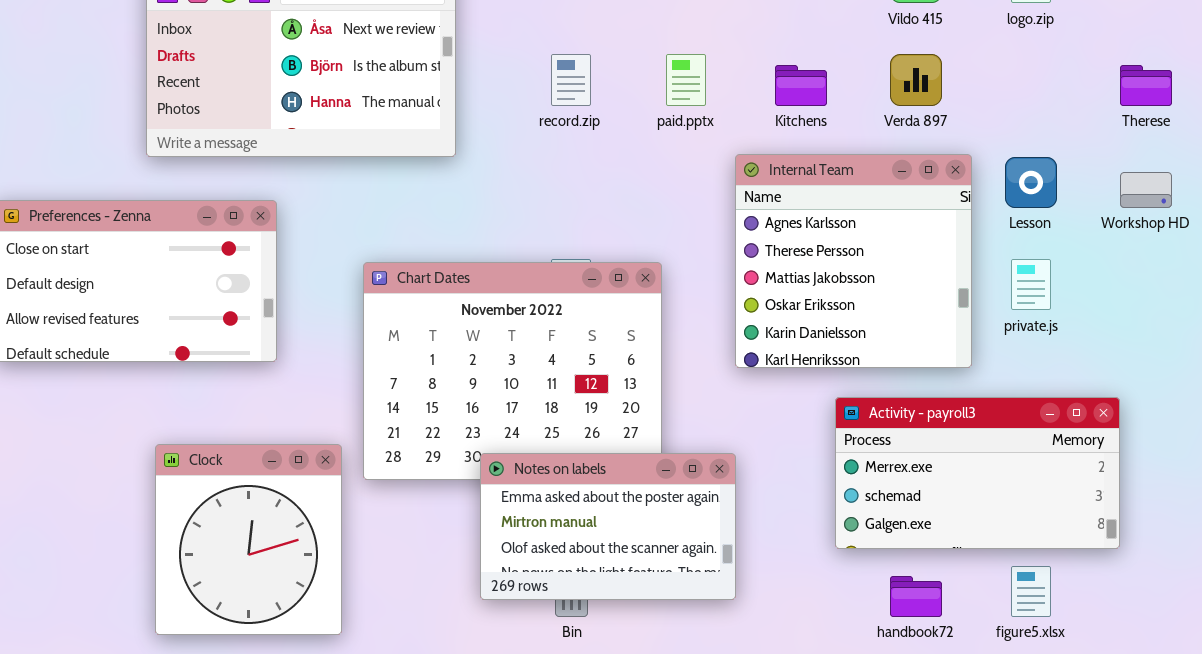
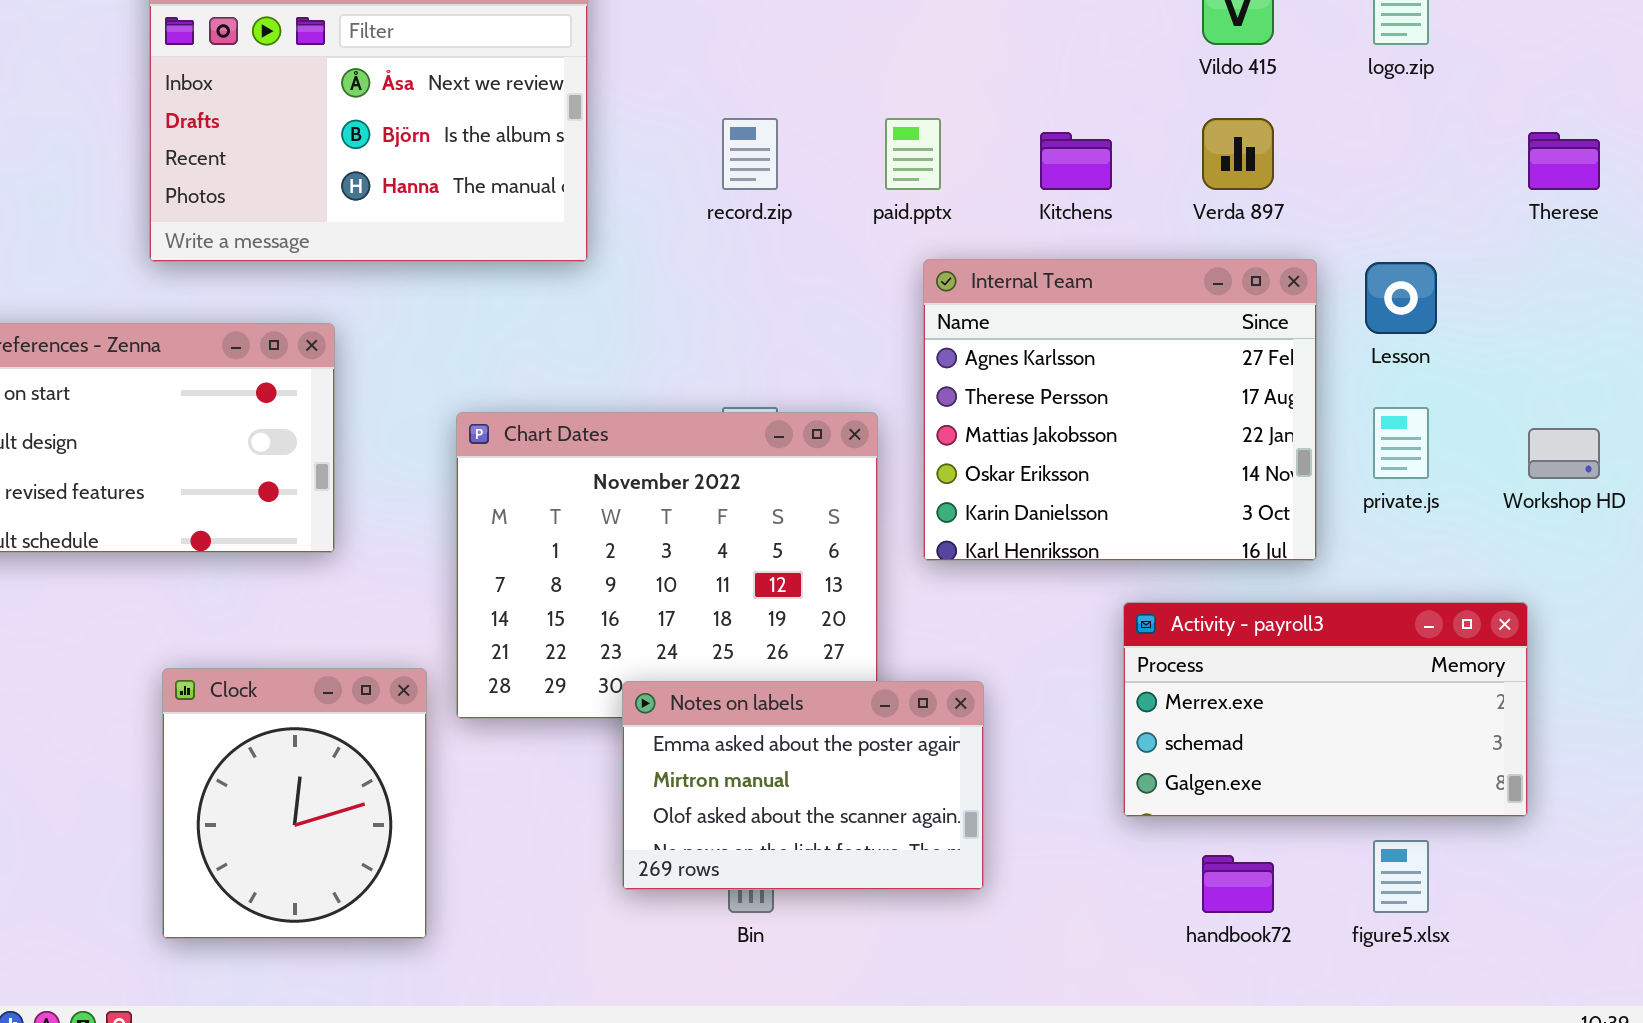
Internal Team: [735,154,972,368] -> [923,259,1317,561], resized
Workshop HD: [1120,172,1172,208] -> [1528,428,1600,479], moved

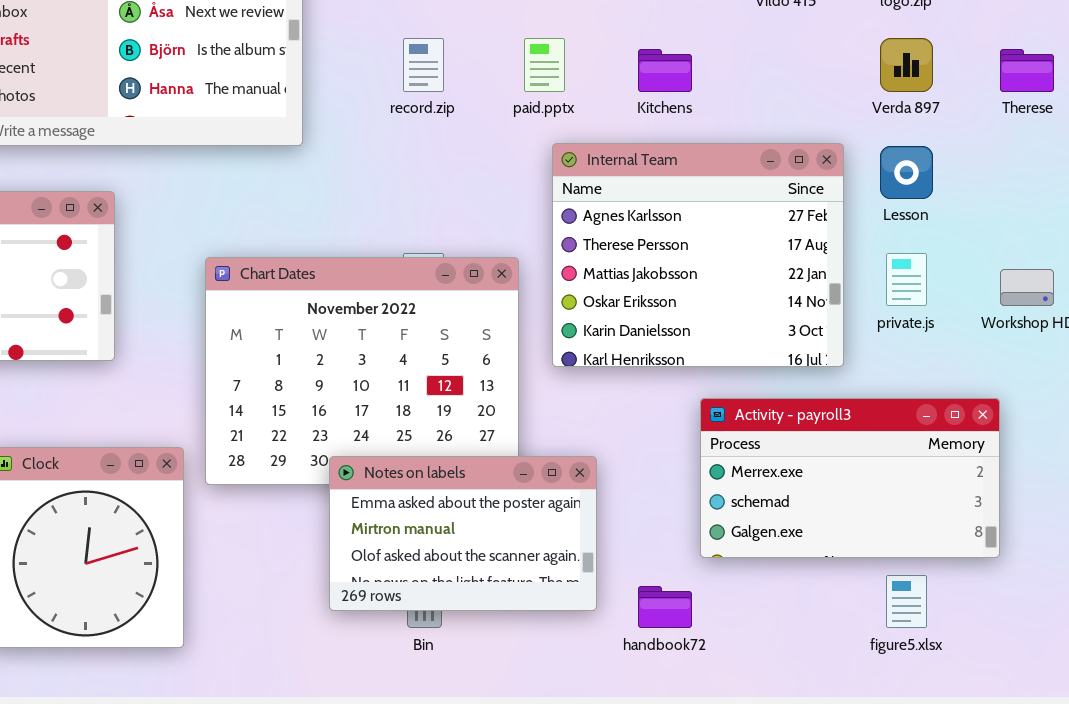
Verda 897: [1202,118,1274,190] -> [880,38,933,92], moved
handbook72: [1202,855,1274,913] -> [638,586,692,628], moved

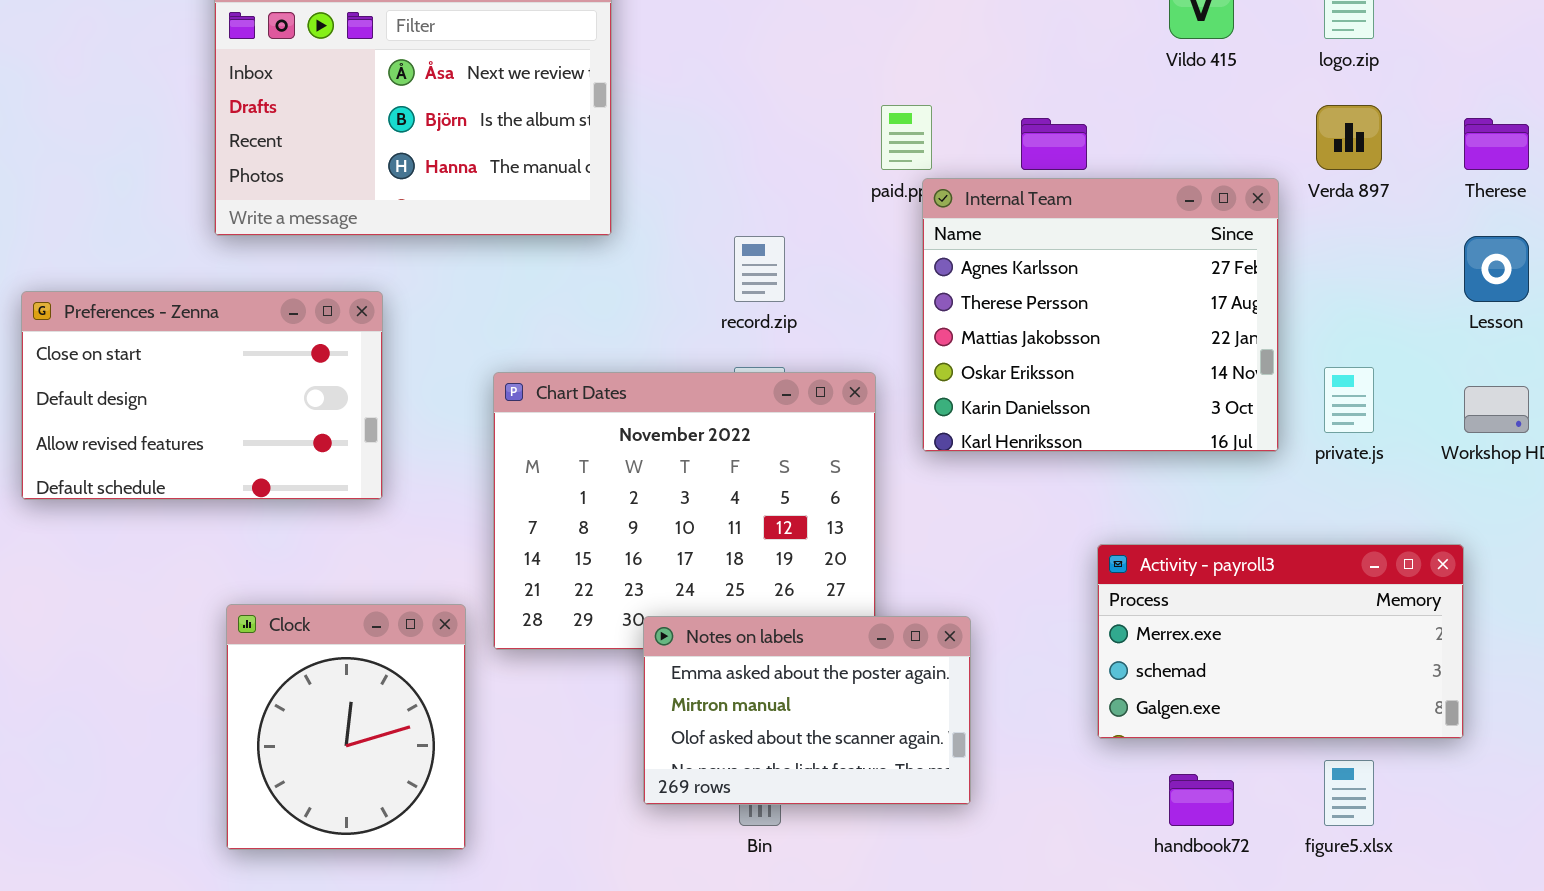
record.zip: [403,38,444,92] -> [734,236,785,302], moved
Internal Team: [552,143,844,367] -> [922,178,1279,452], moved
Lesson: [880,146,933,199] -> [1464,236,1529,302], moved
handbook72: [638,586,692,628] -> [1169,774,1234,826], moved

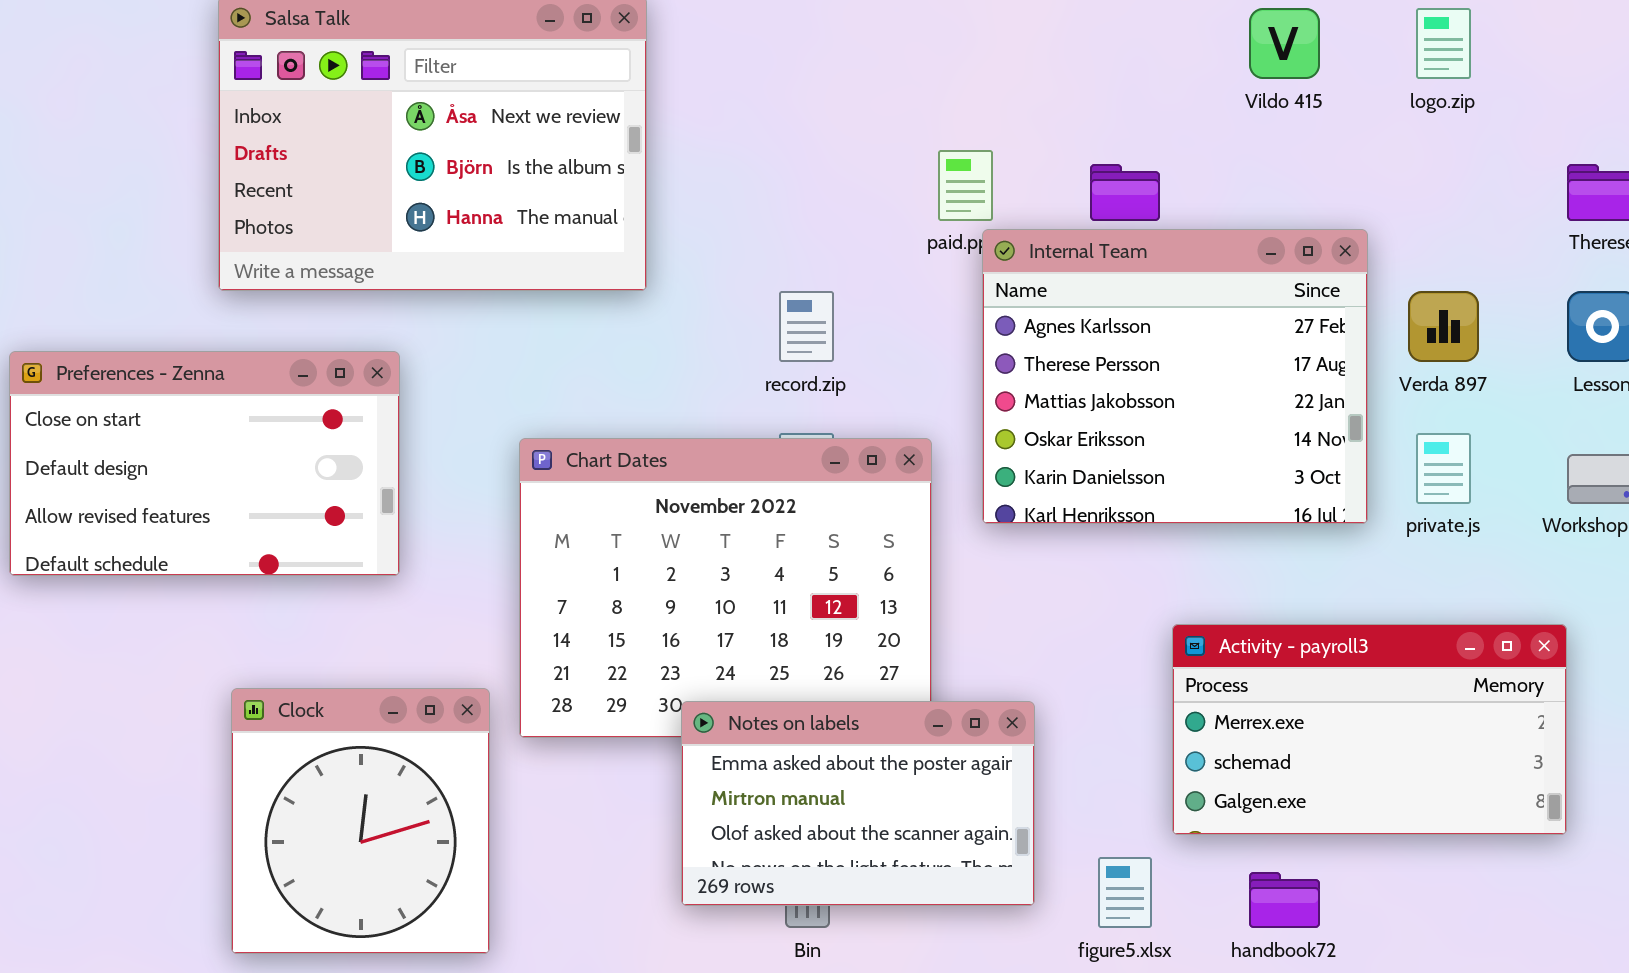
Verda 897: [1316,105,1382,170] -> [1408,291,1479,362], moved
figure5.xlsx: [1324,760,1374,826] -> [1098,857,1152,928], moved

